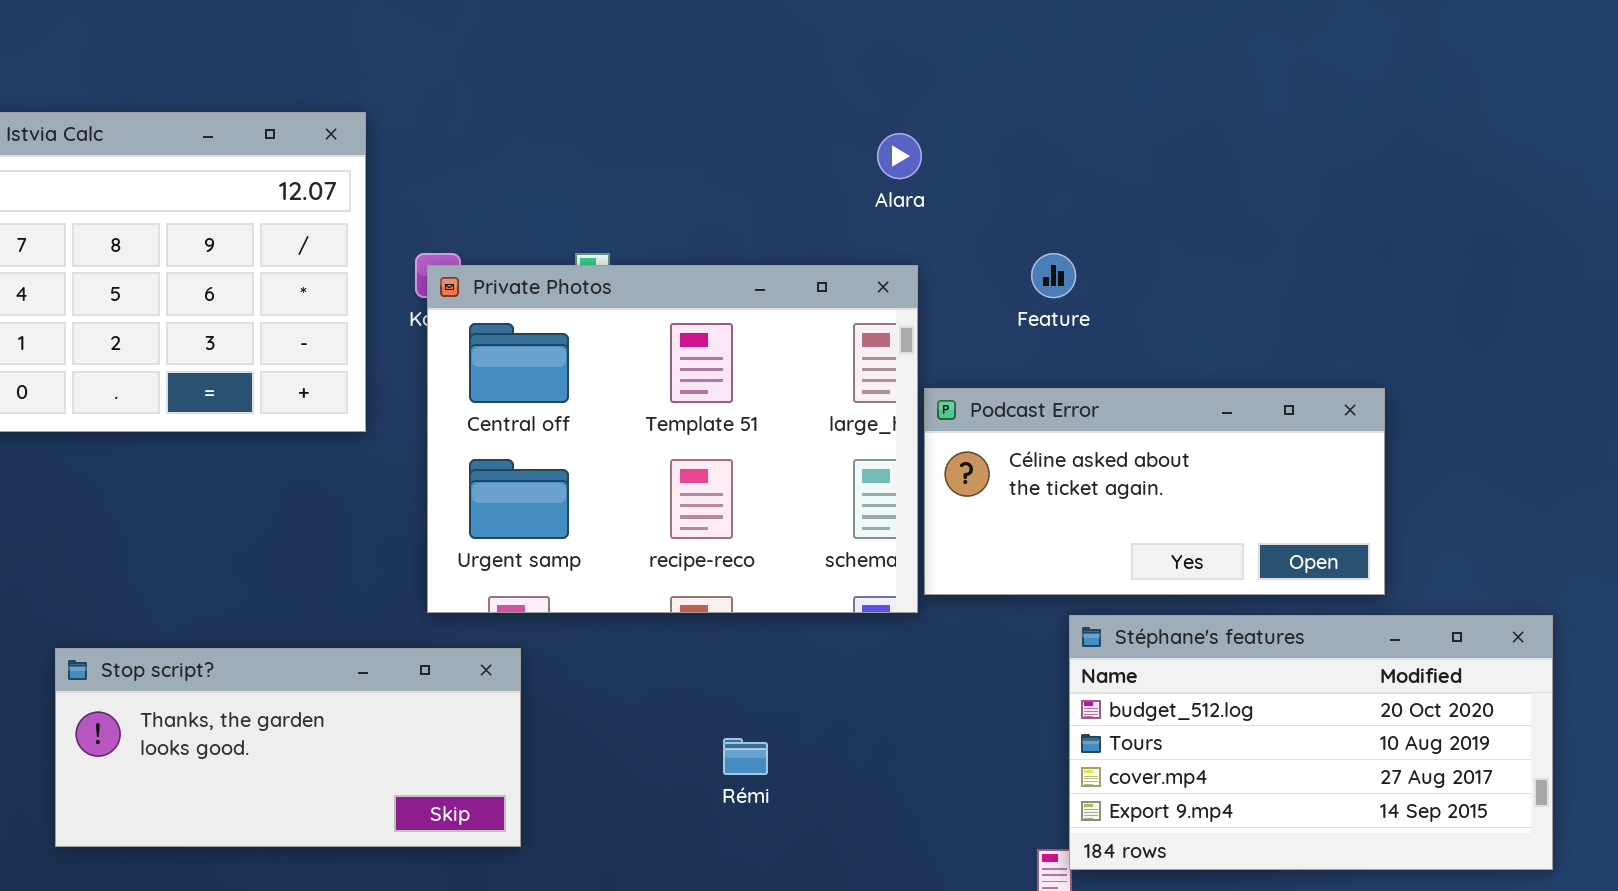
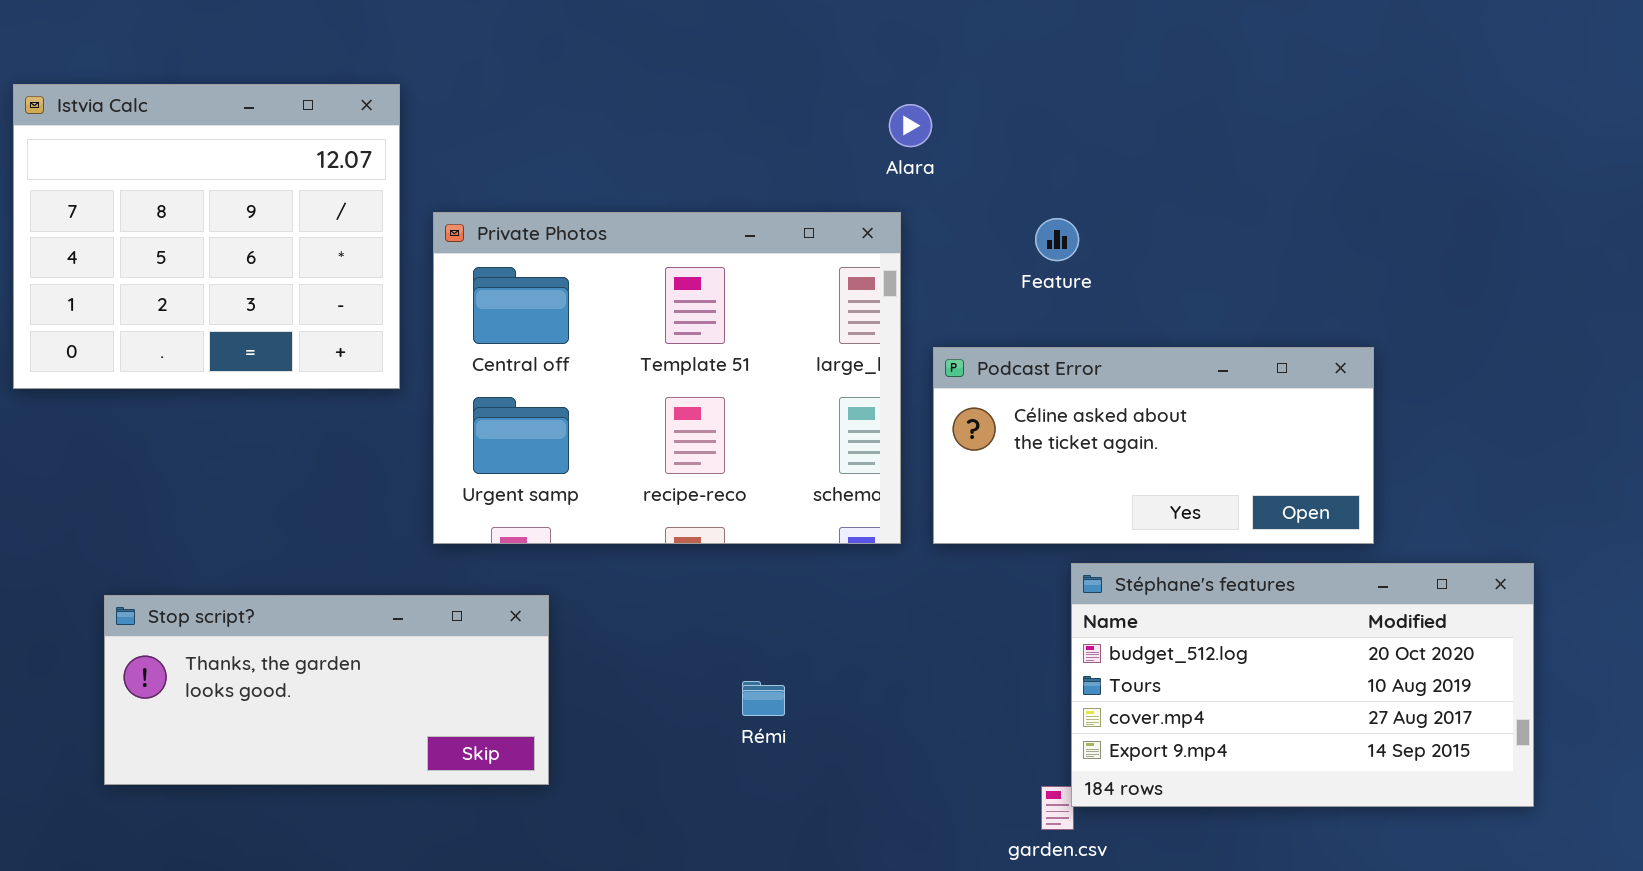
Private Photos: [427,265,918,613] -> [433,212,901,544], moved

